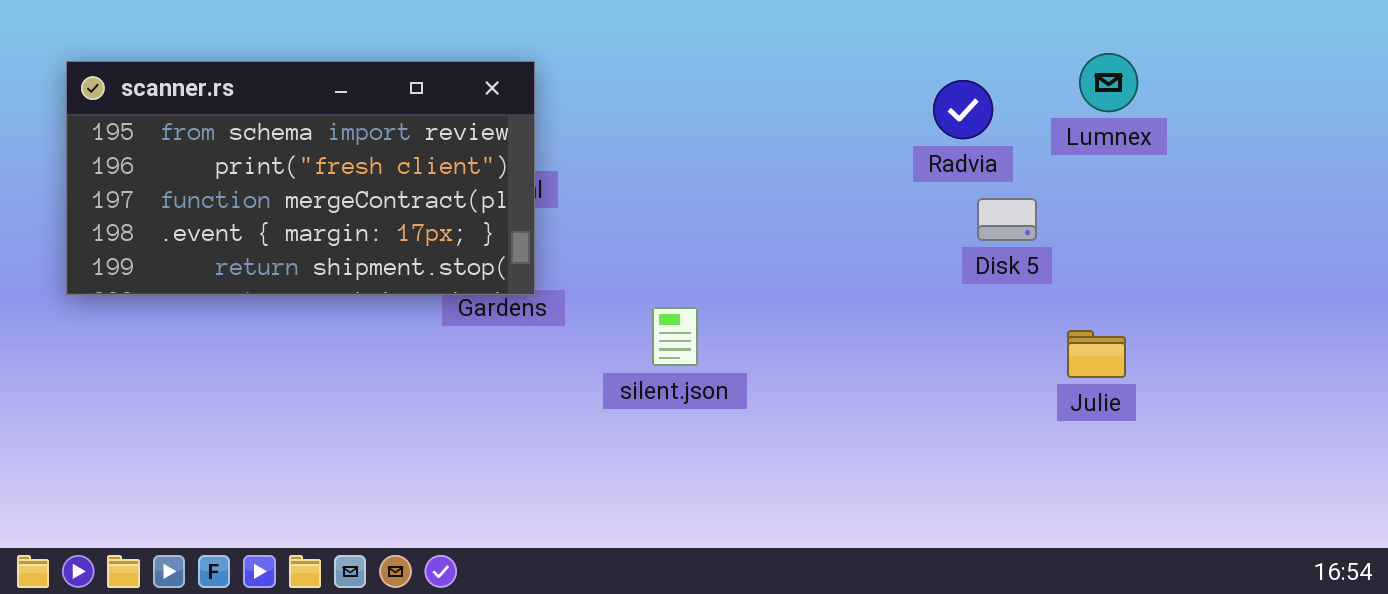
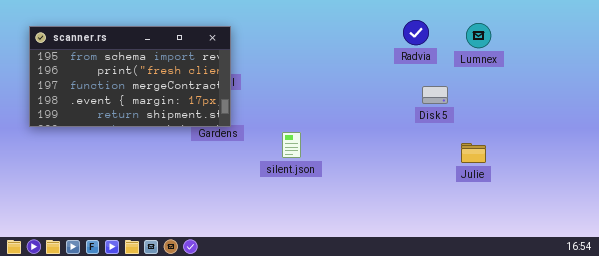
Radvia: [933,80,993,139] -> [403,20,429,45], moved

